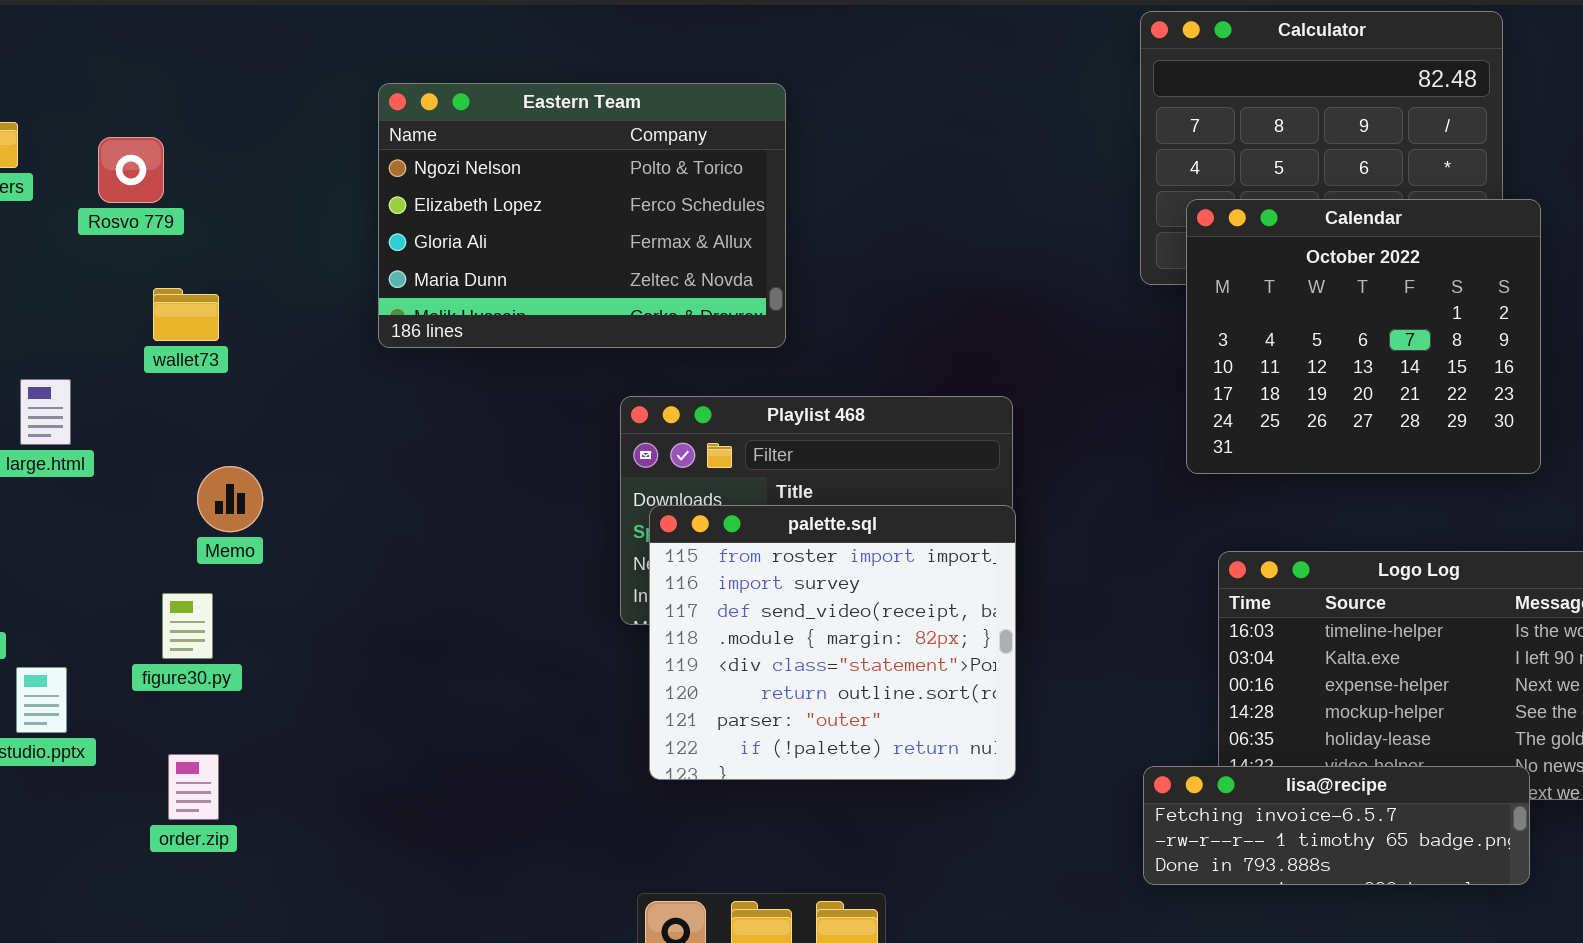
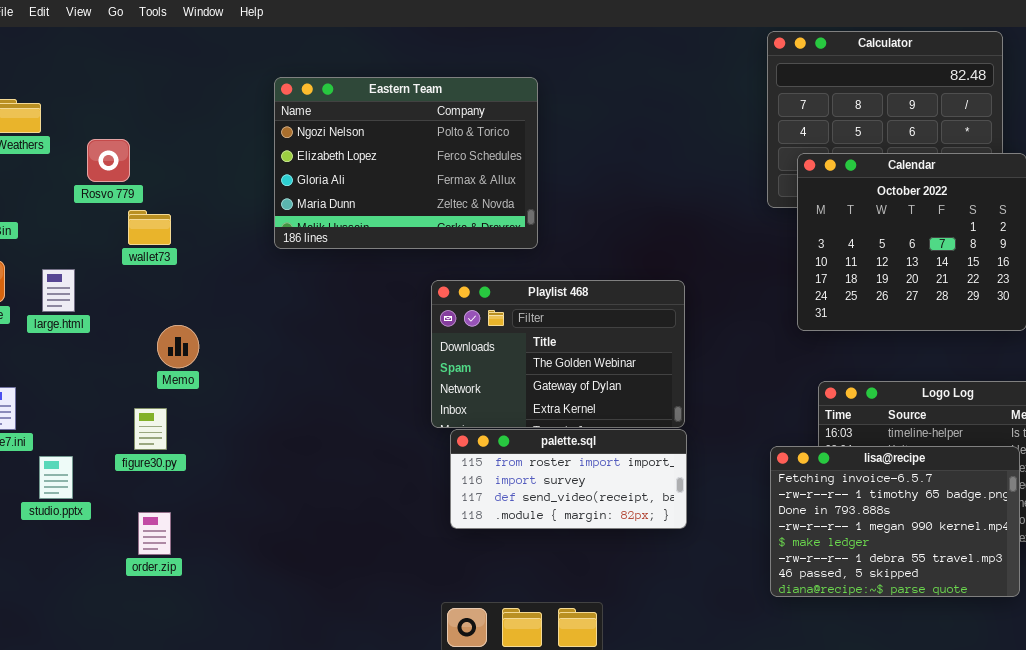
Rosvo 779: [98,137,164,203] -> [87,139,130,182], moved
palette.sql: [649,505,1016,780] -> [450,429,687,529], resized
lisa@recipe: [1143,766,1530,885] -> [770,446,1020,597], resized

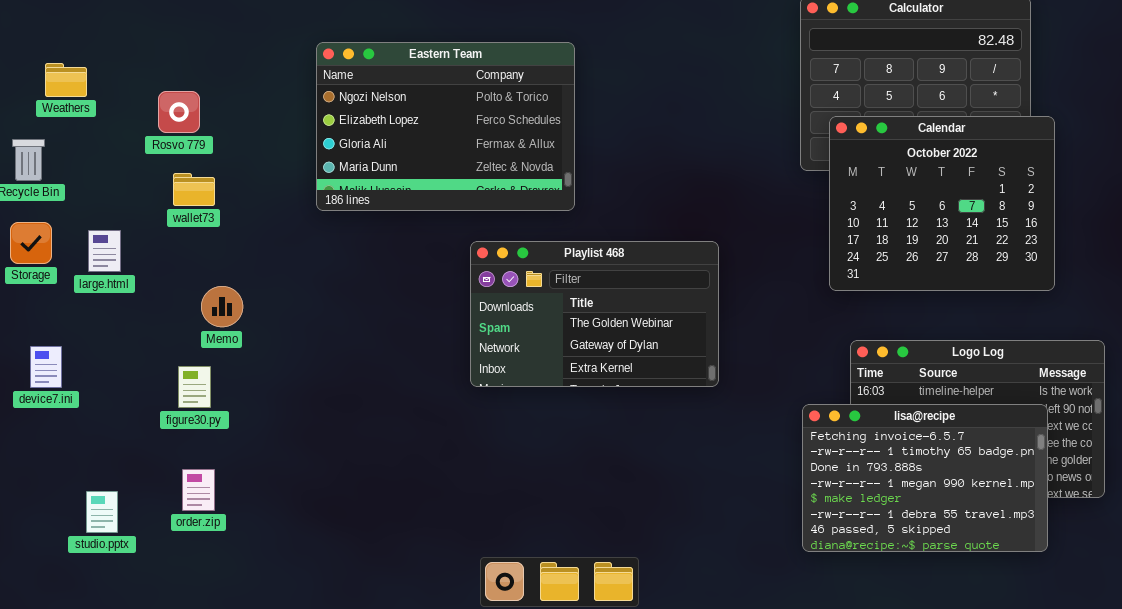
Rosvo 779: [87,139,130,182] -> [158,91,200,133], moved
palette.sql: [450,429,687,529] -> none, closed
studio.pptx: [39,456,73,499] -> [86,491,118,533], moved

